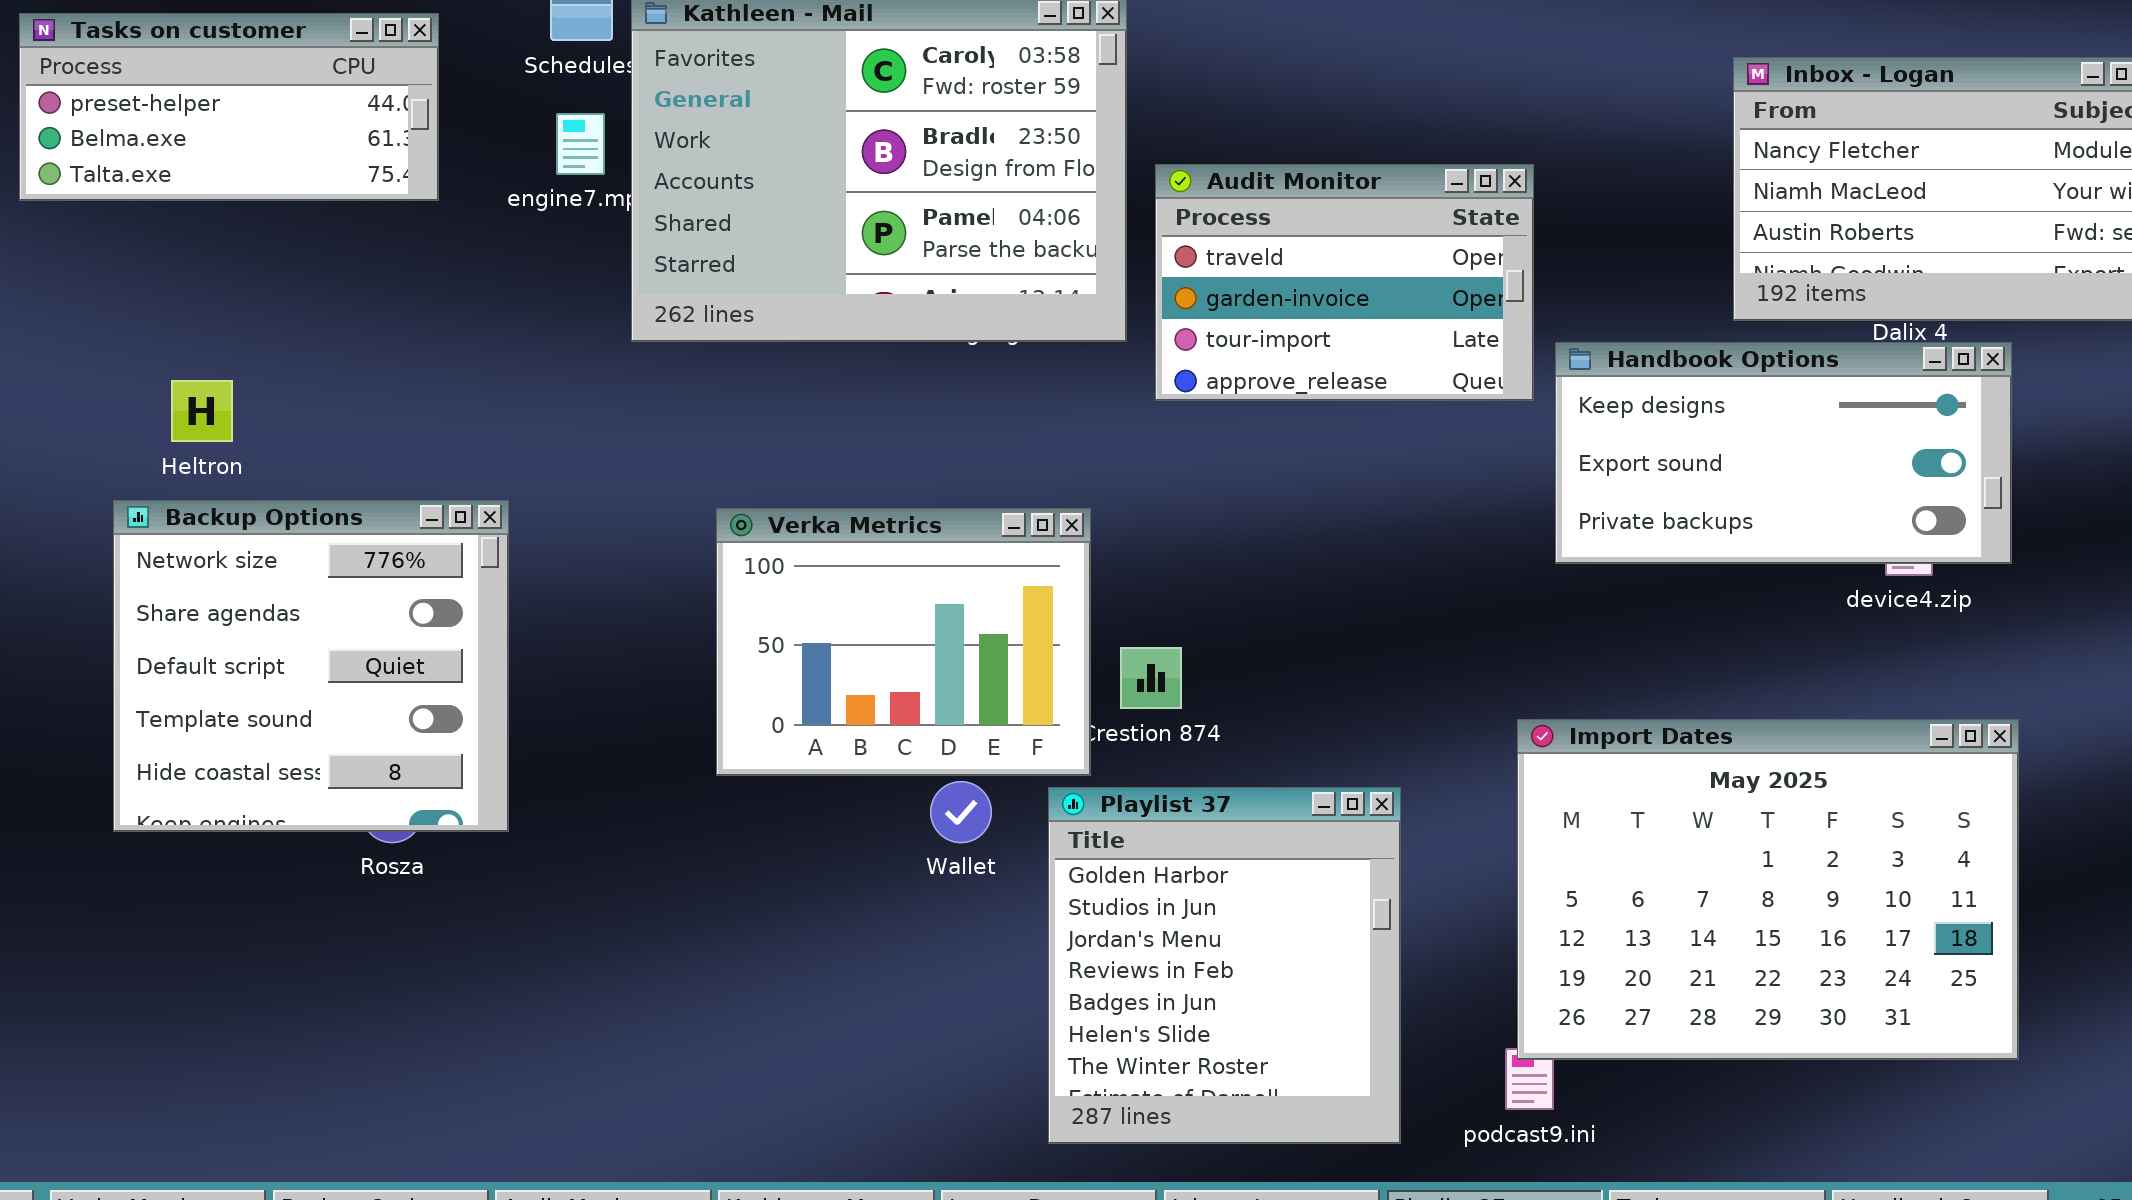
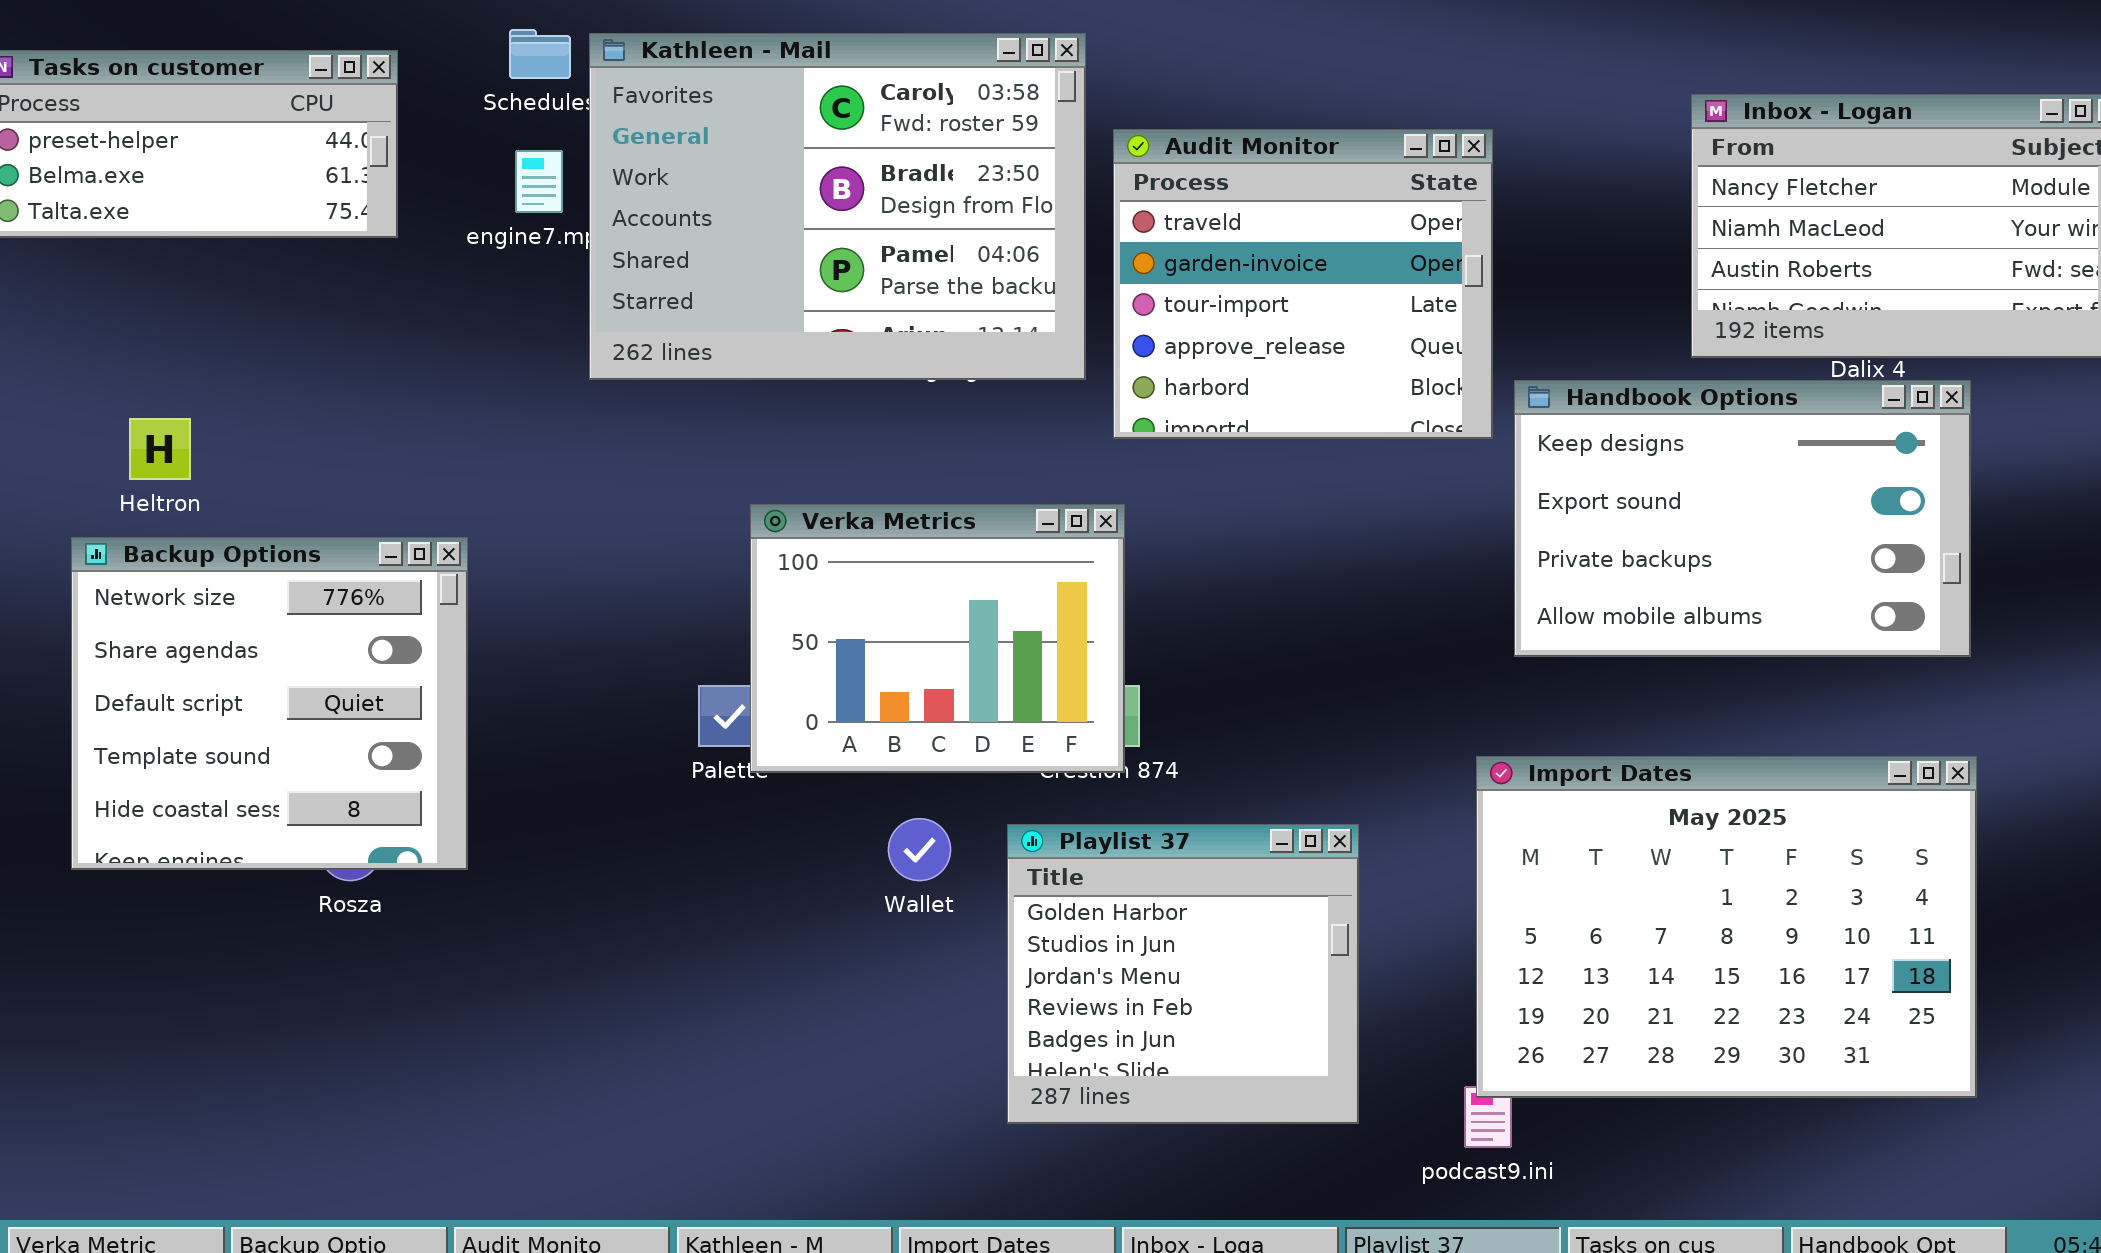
Audit Monitor: [1155,164,1534,401] -> [1113,129,1493,439], resized
Handbook Options: [1555,342,2012,564] -> [1514,380,1971,657], resized
Verka Metrics: [716,508,1091,776] -> [750,504,1125,773], moved
Playlist 37: [1048,787,1401,1144] -> [1007,824,1359,1124], resized

